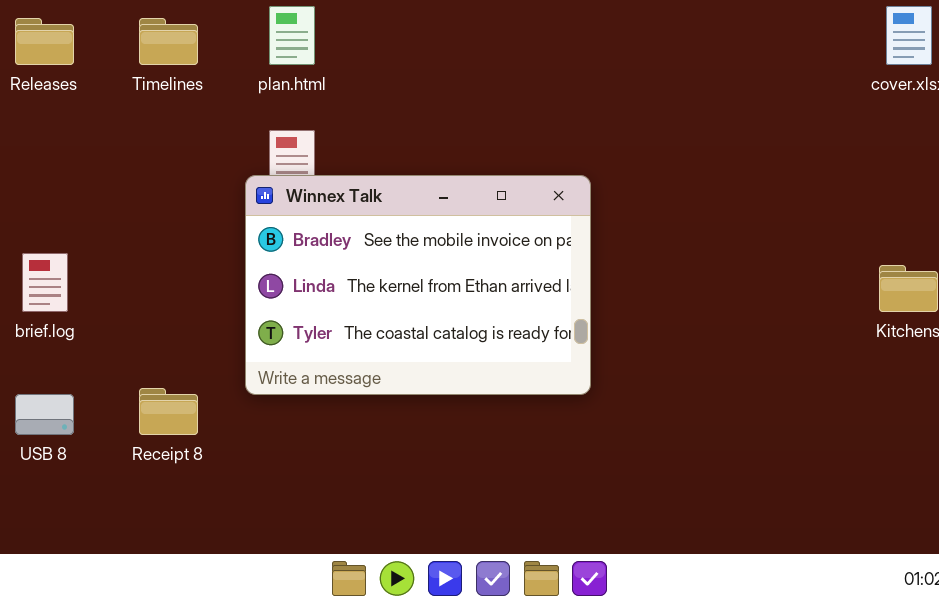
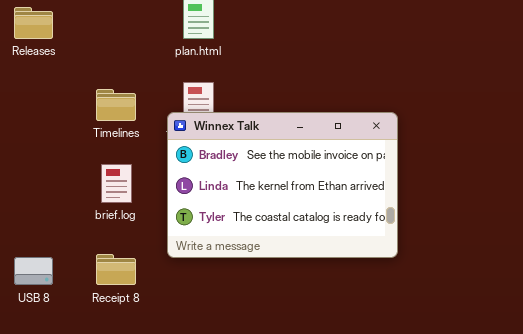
Timelines: [139,18,198,65] -> [96,89,136,121], moved
brief.log: [22,253,68,312] -> [101,164,132,203], moved

